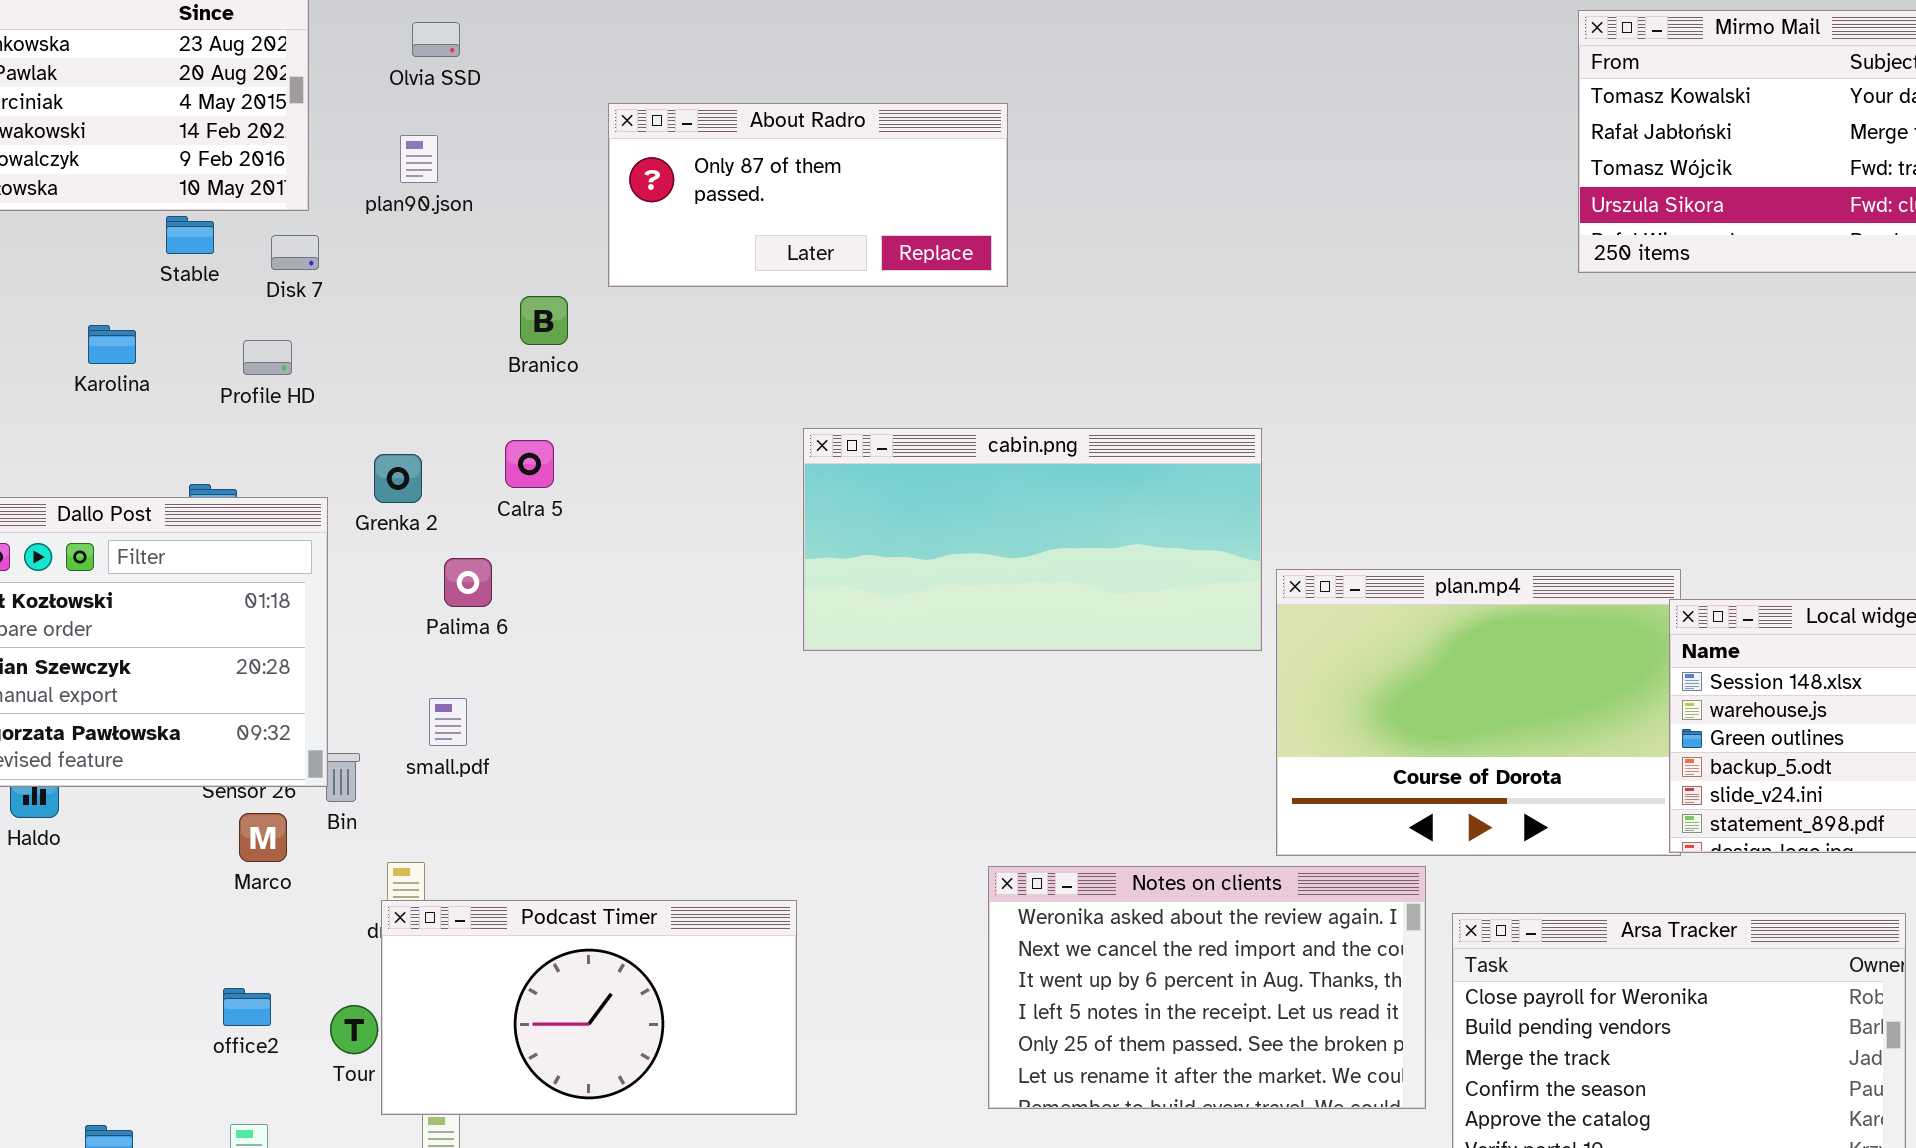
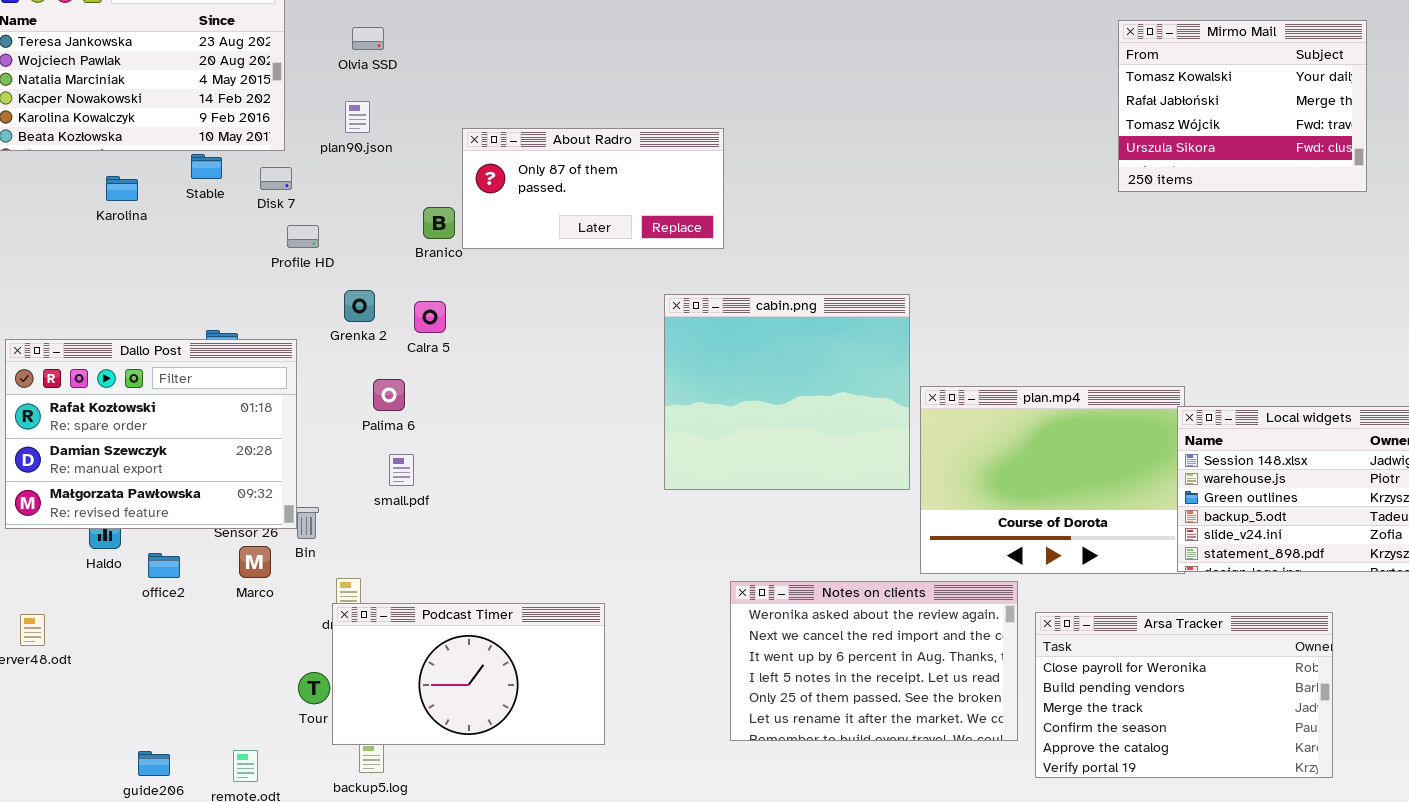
About Radro: [608,103,1008,287] -> [462,128,724,249], moved
Karolina: [88,325,136,364] -> [106,176,138,201], moved
Profile HD: [243,340,292,375] -> [287,225,319,248], moved
cabin.png: [803,428,1262,651] -> [664,294,910,490], resized
Grenka 2: [374,454,422,503] -> [344,290,375,322], moved
small.pdf: [429,698,467,746] -> [389,454,414,486], moved
office2: [223,988,271,1026] -> [148,553,180,578], moved

